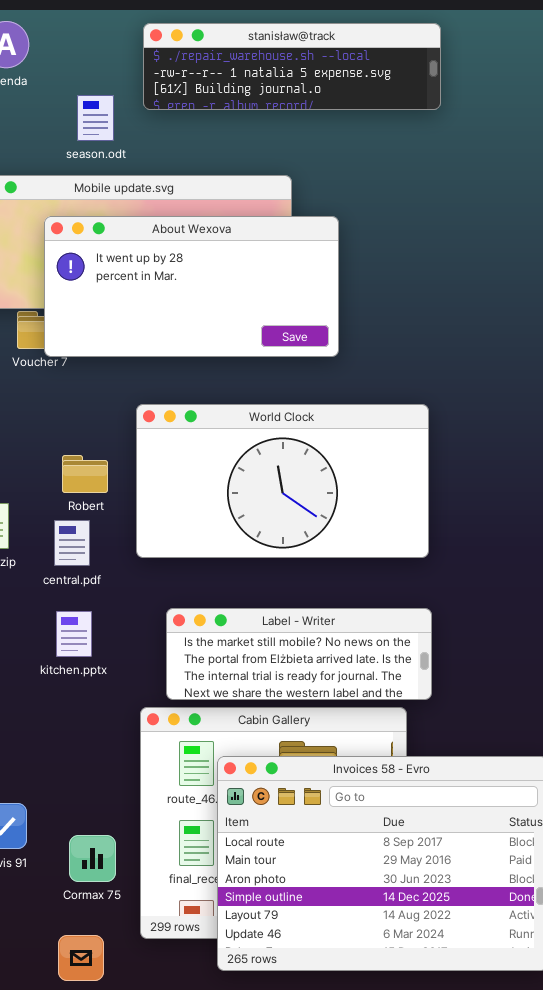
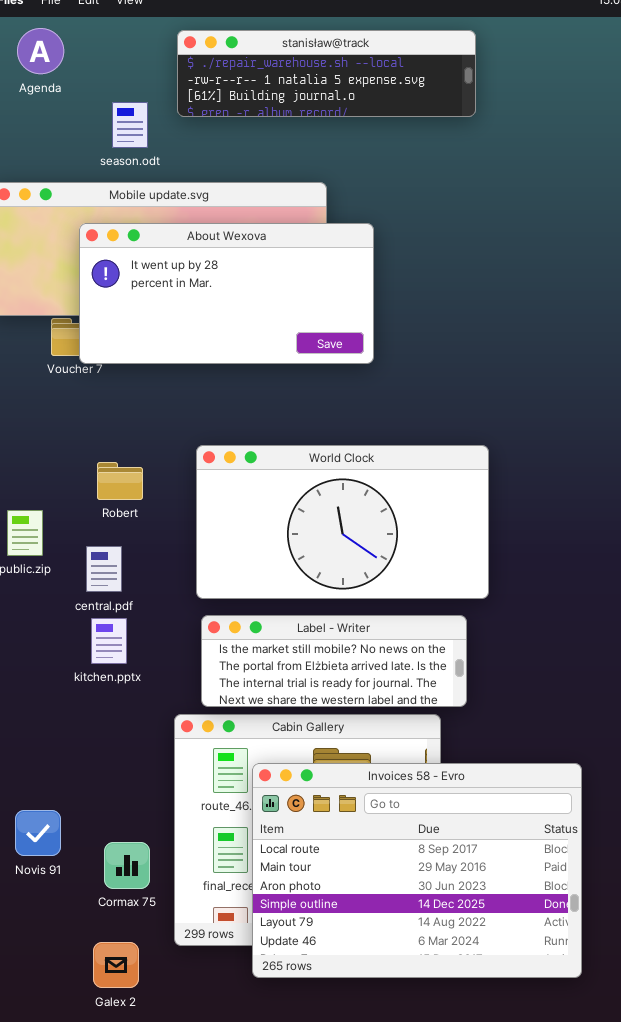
World Clock: [136,404,429,558] -> [196,445,489,599], moved
central.pdf: [54,520,90,566] -> [86,546,122,592], moved

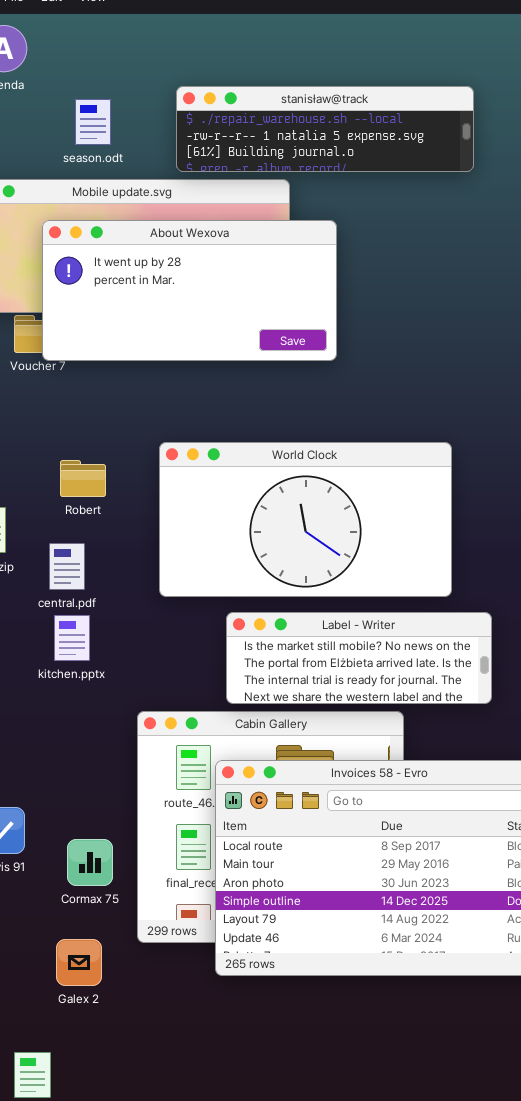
stanisław@track: [177,30,476,117] -> [176,86,474,172], moved
Label - Writer: [201,615,467,707] -> [226,612,492,704], moved

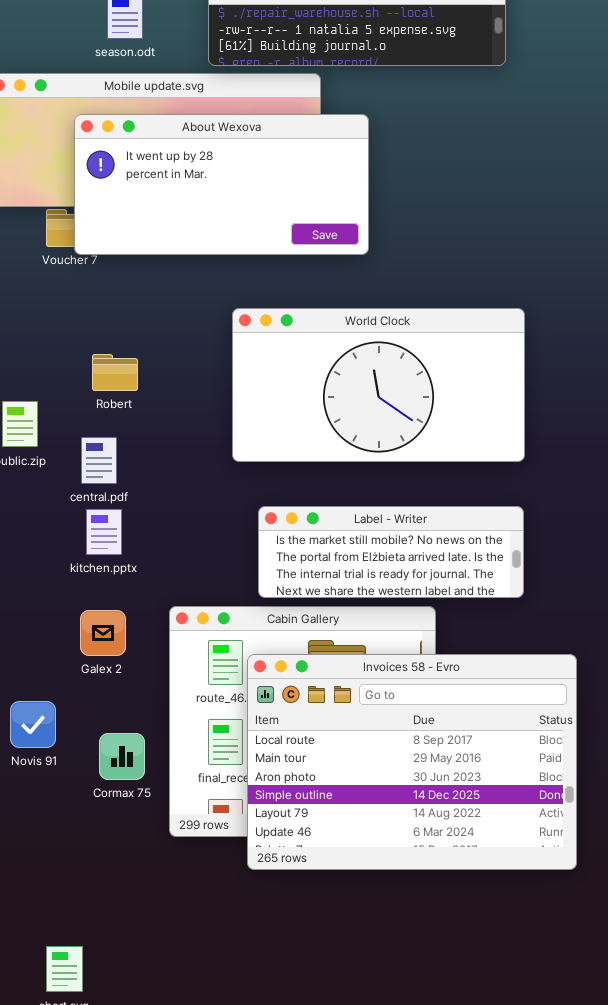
World Clock: [159,442,452,597] -> [232,308,525,462], moved
Galex 2: [56,939,102,986] -> [80,610,126,656], moved

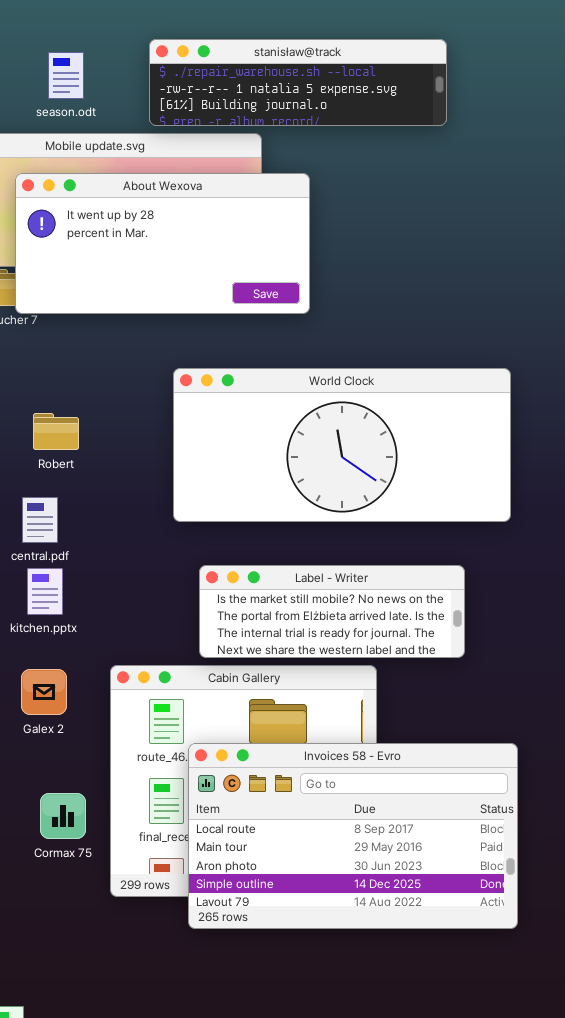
World Clock: [232,308,525,462] -> [173,368,511,522], resized
Invoices 58 - Evro: [247,654,577,870] -> [188,743,518,929], resized

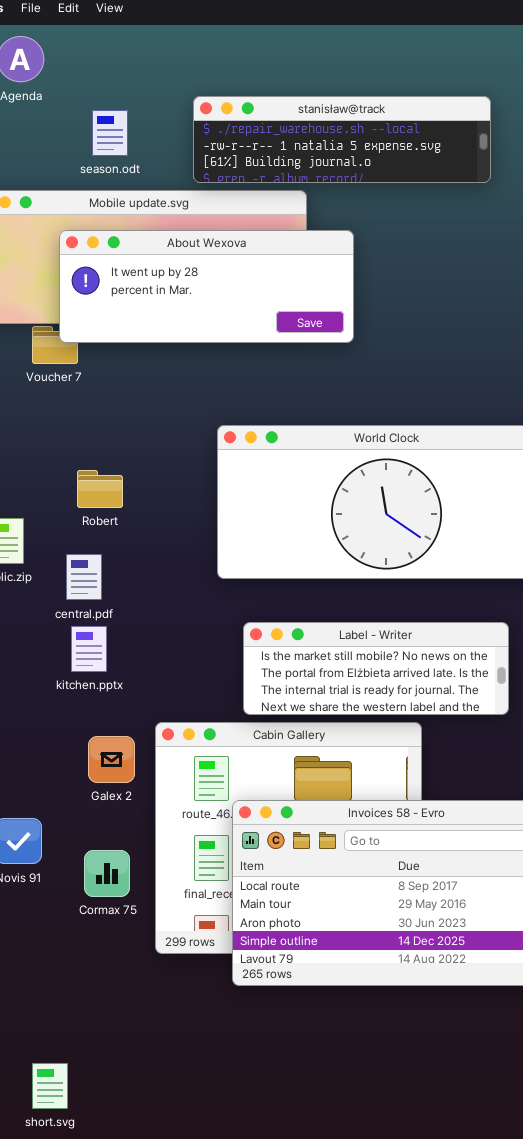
About Wexova: [15,173,310,314] -> [59,230,354,343], resized
Galex 2: [21,669,67,715] -> [88,736,135,783], moved

